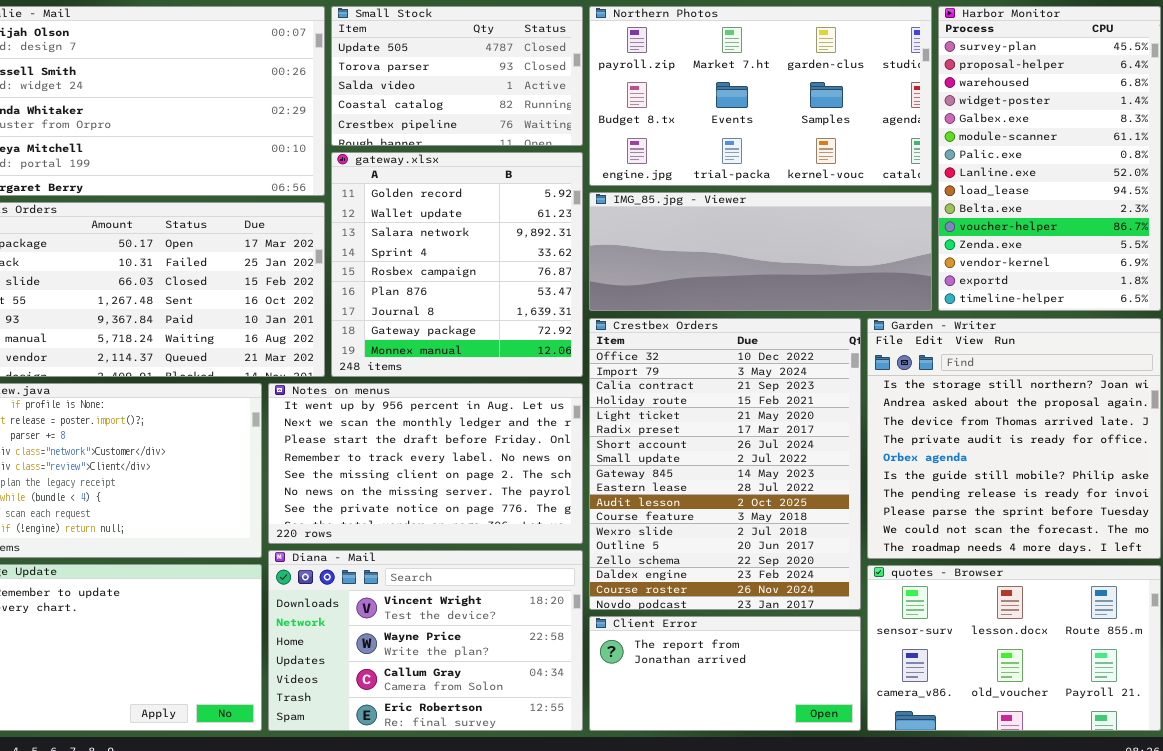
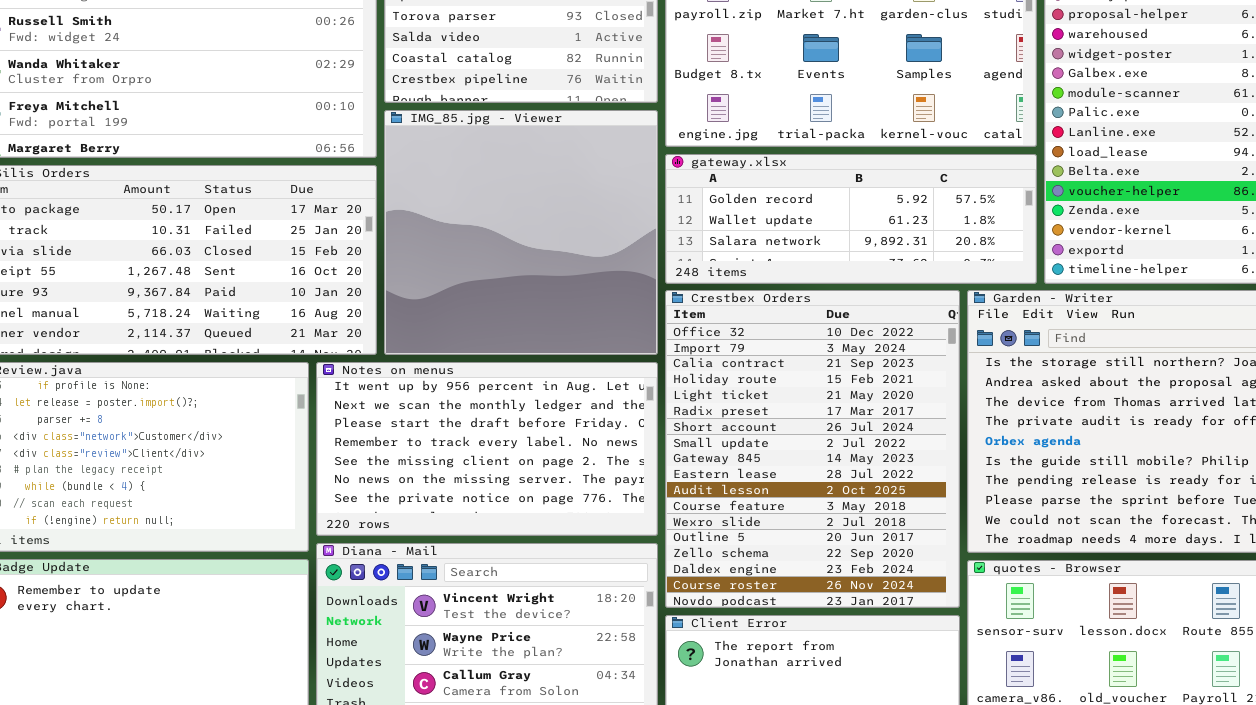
gateway.xlsx: [331,152,583,377] -> [665,154,1037,284], moved, resized
IMG_85.jpg - Viewer: [589,192,932,311] -> [384,110,658,355], moved, resized

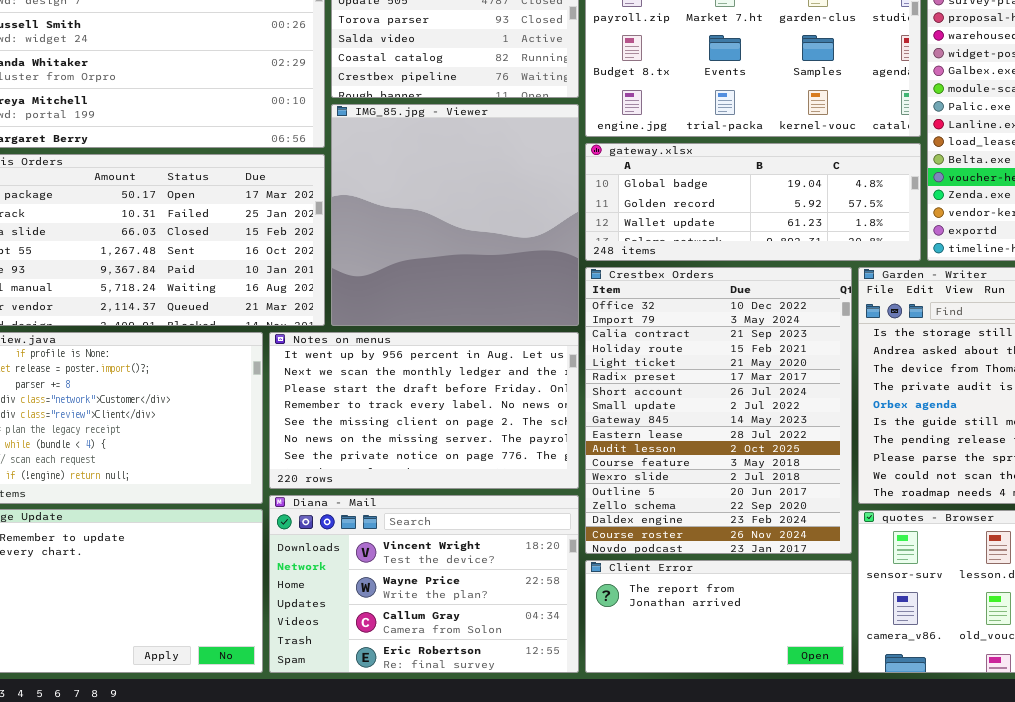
gateway.xlsx: [665,154,1037,284] -> [585,143,921,261], scrolled up 1 row

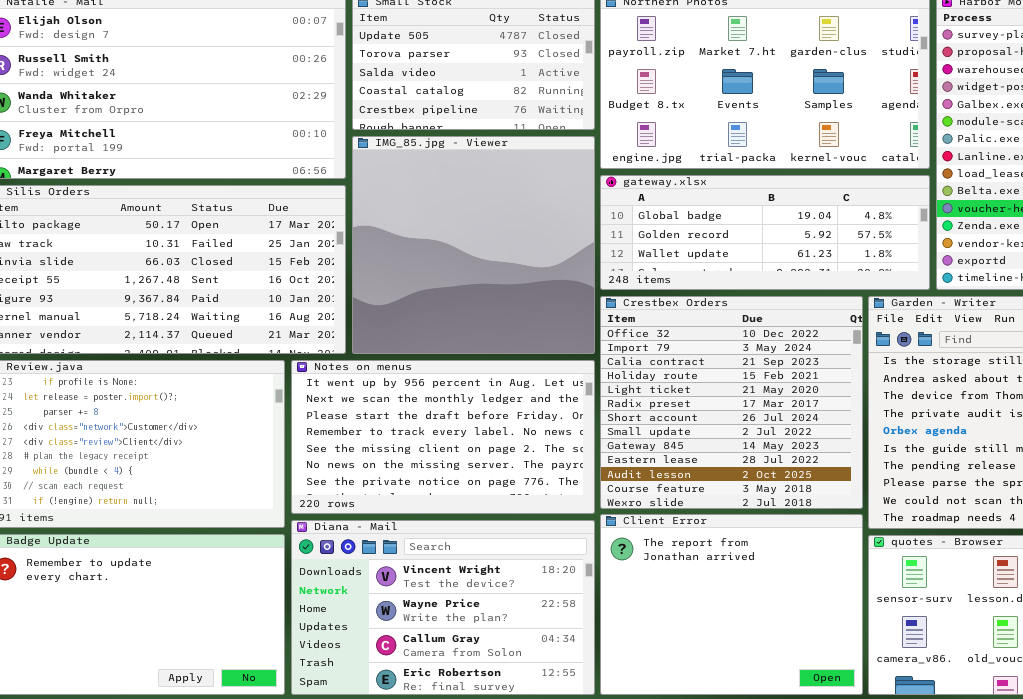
Crestbex Orders: [585,267,852,554] -> [600,296,863,509], resized
Client Error: [585,560,852,673] -> [600,514,863,695], resized

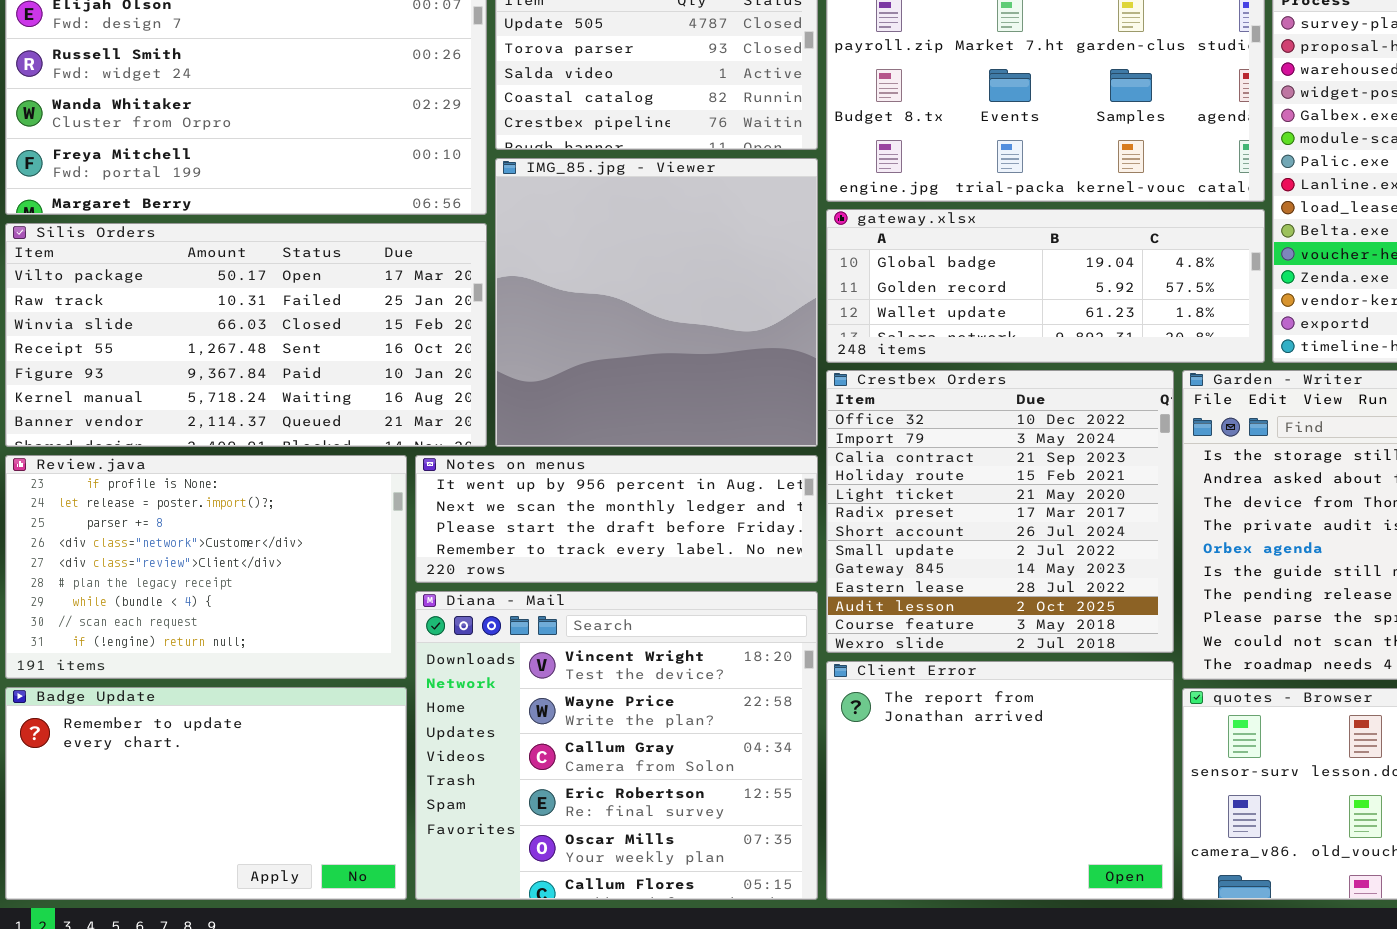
Notes on menus: [291,360,595,514] -> [415,455,818,583], resized
Diana - Mail: [291,520,595,695] -> [415,591,818,900], resized

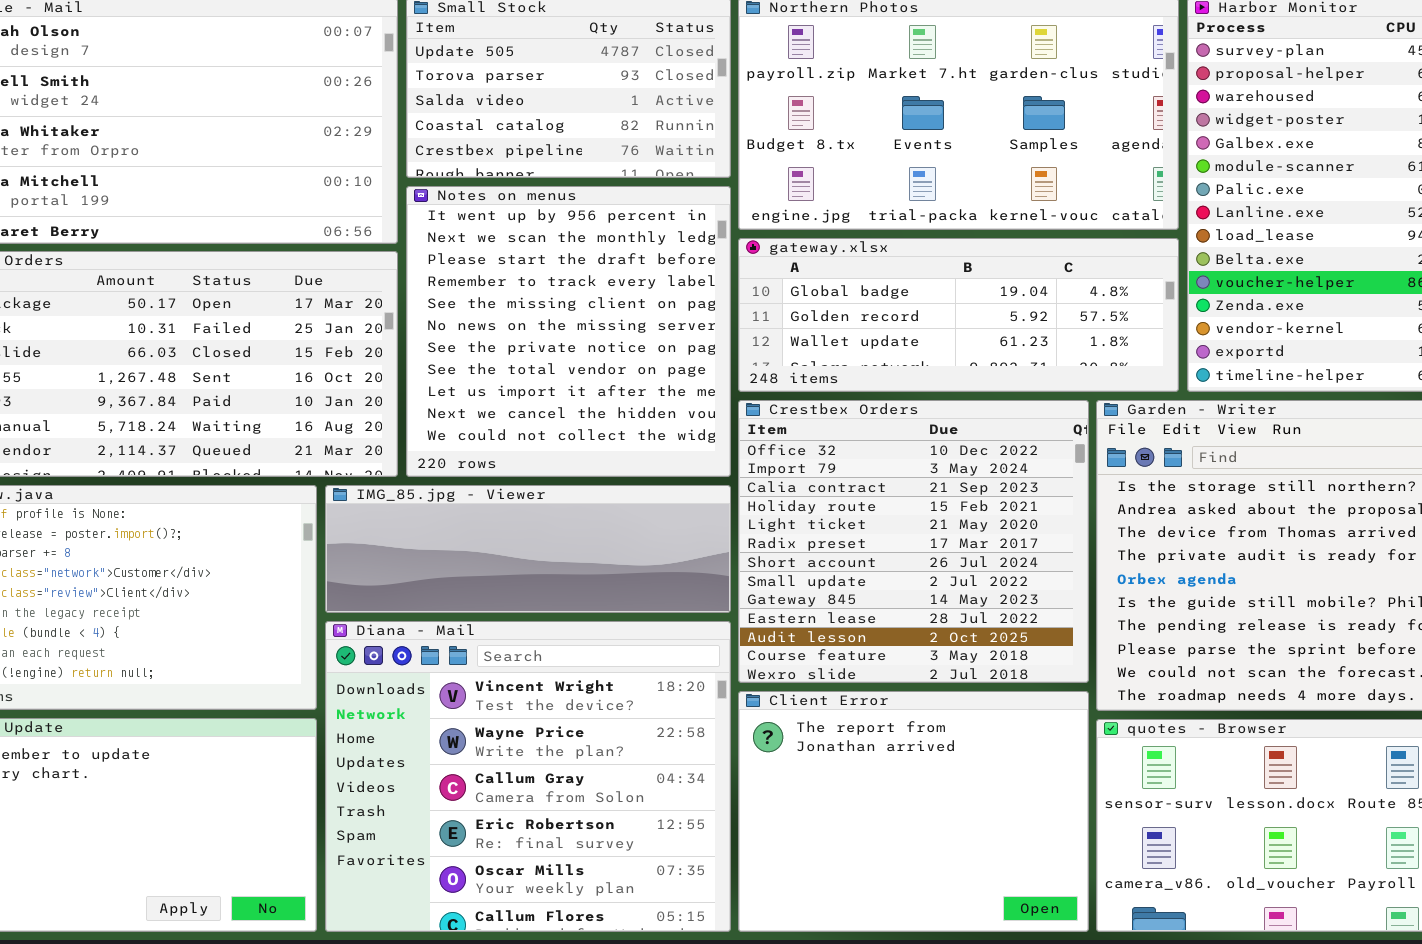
IMG_85.jpg - Viewer: [495,158,818,447] -> [325,485,731,613], moved, resized
Notes on menus: [415,455,818,583] -> [406,186,731,477], moved, resized

